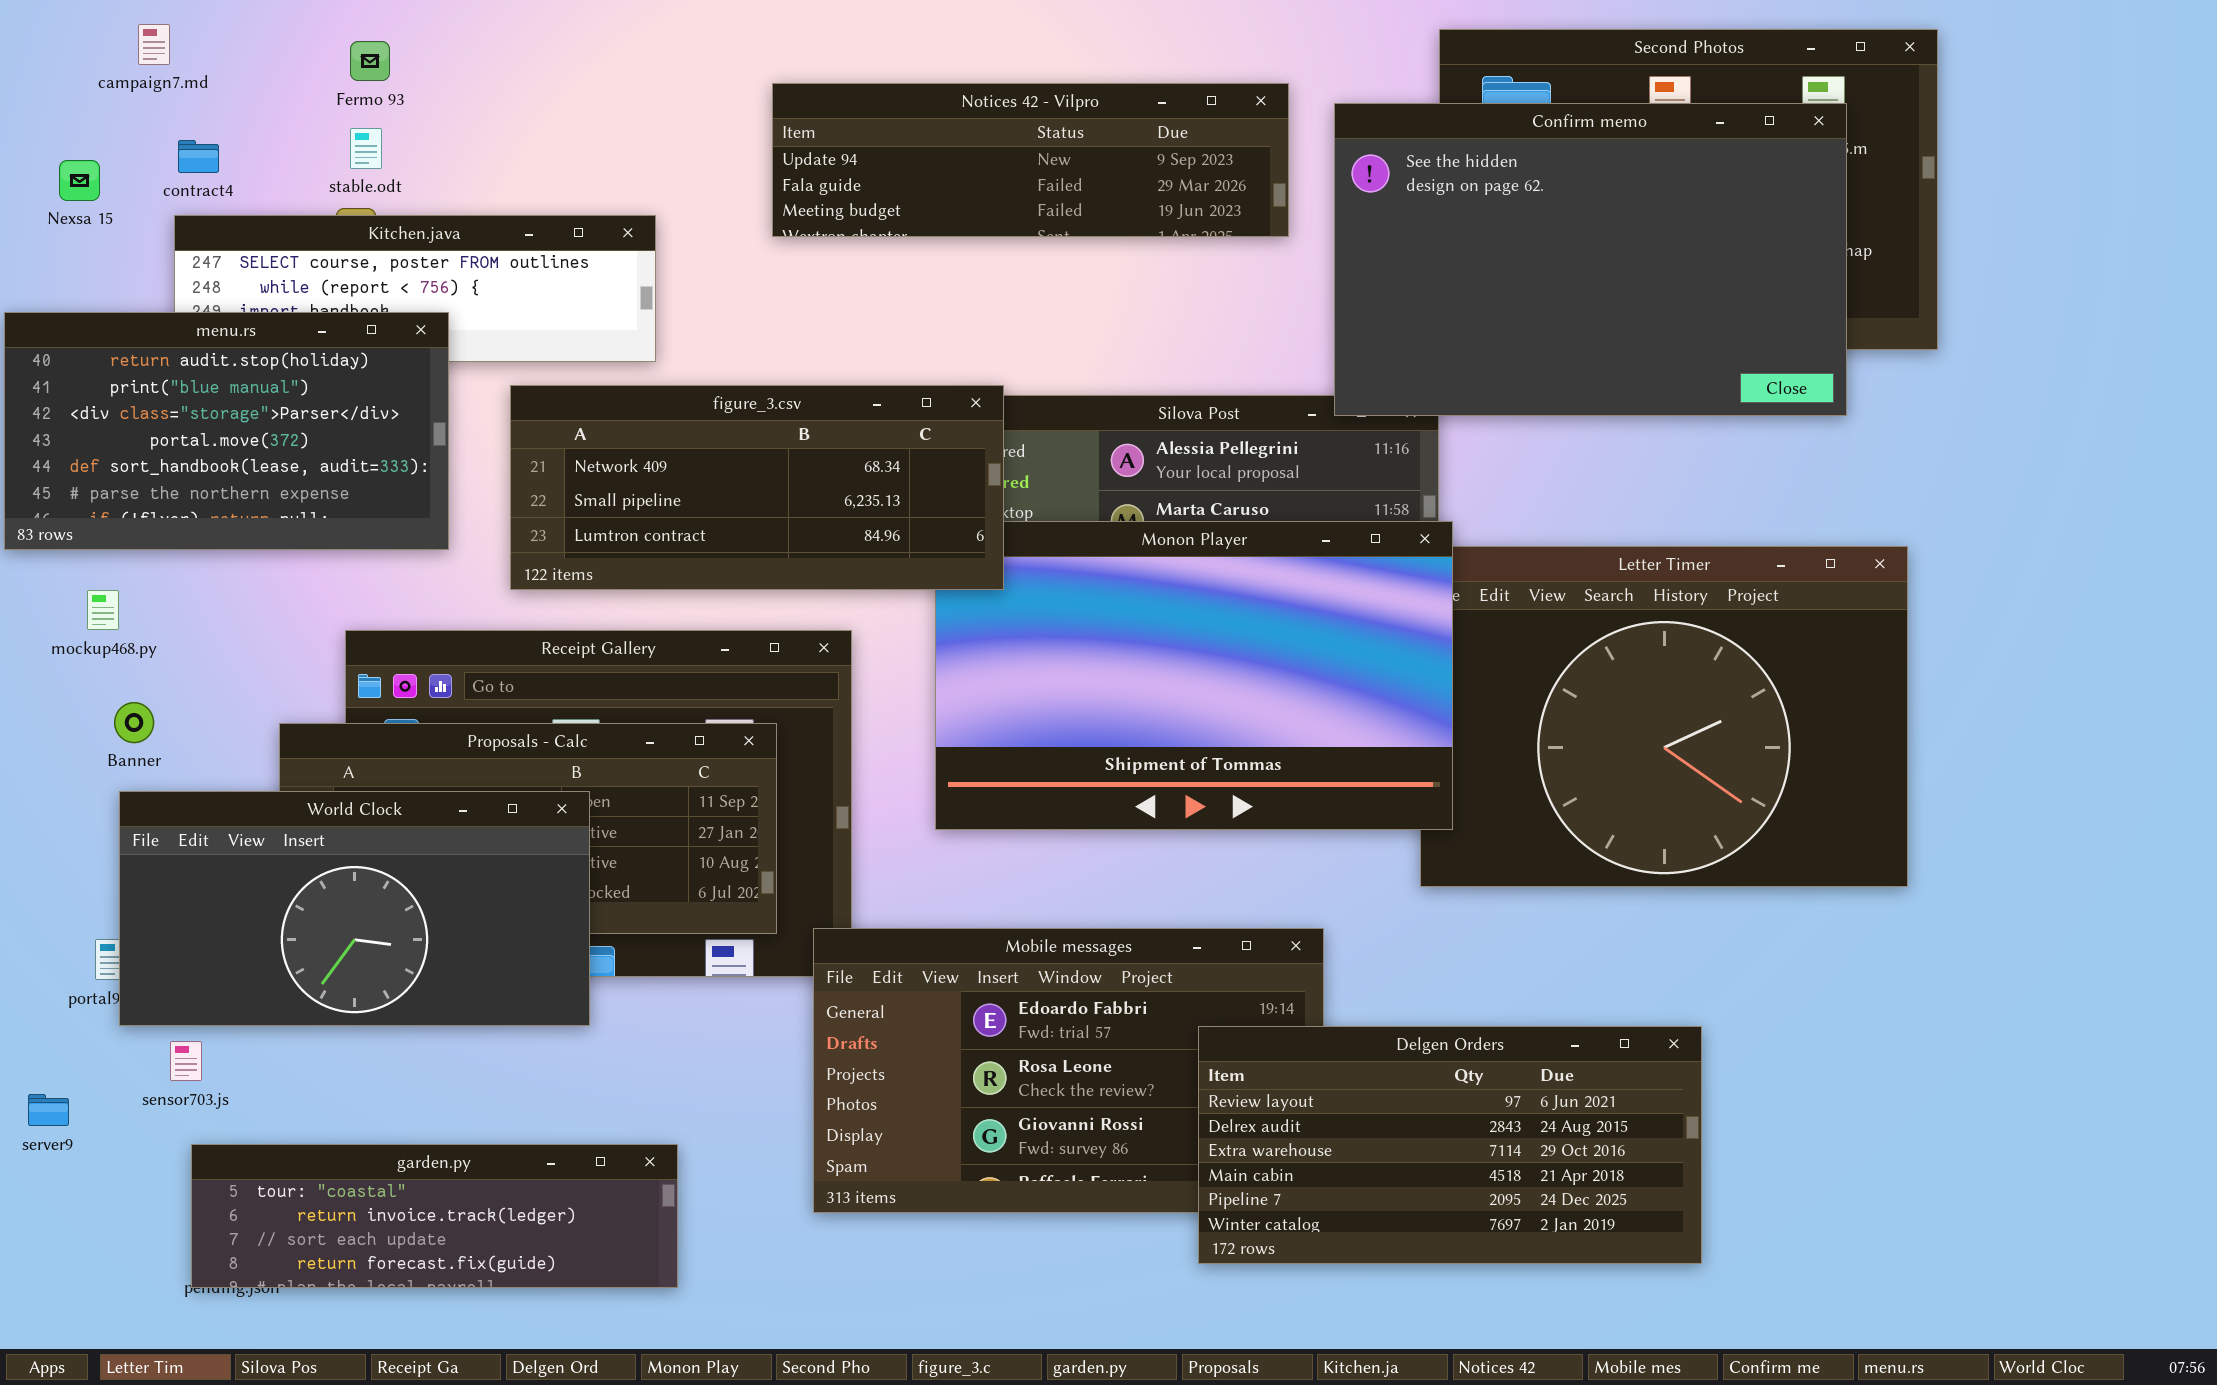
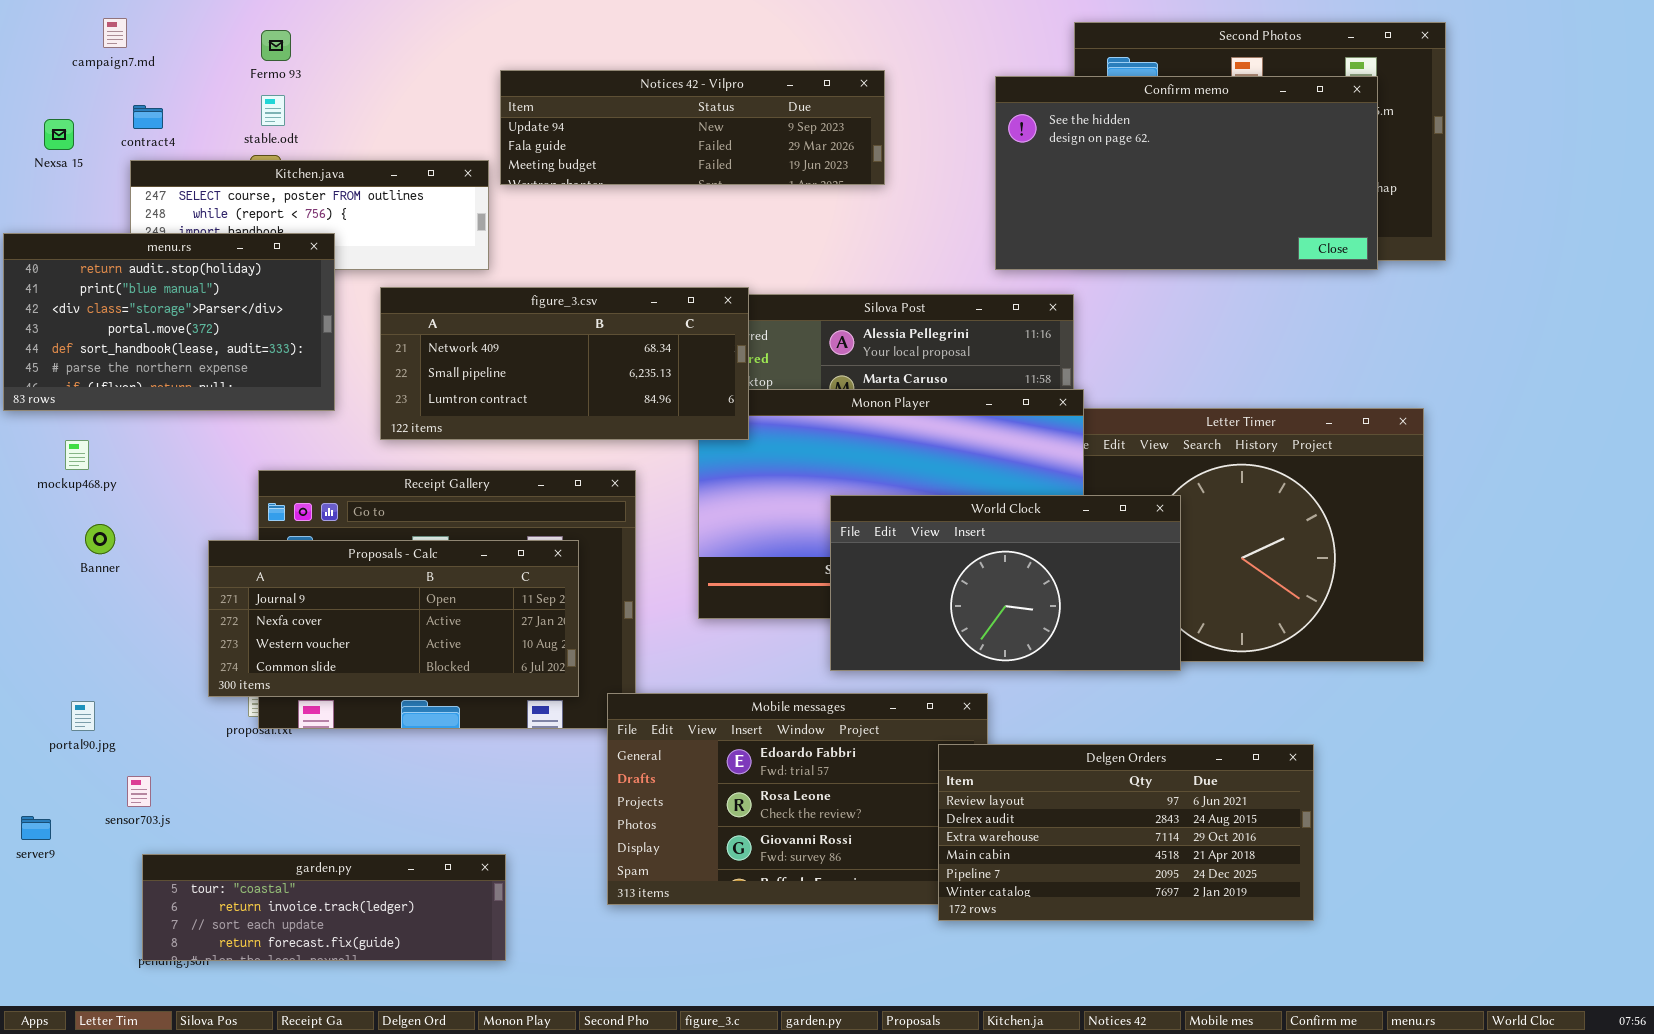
Notices 42 - Vilpro: [772,83,1289,237] -> [500,70,885,185], moved
Confirm memo: [1334,103,1847,416] -> [995,76,1378,270], resized
World Clock: [119,791,590,1026] -> [830,495,1181,671], moved
Delgen Orders: [1198,1026,1702,1264] -> [938,744,1314,921], moved

